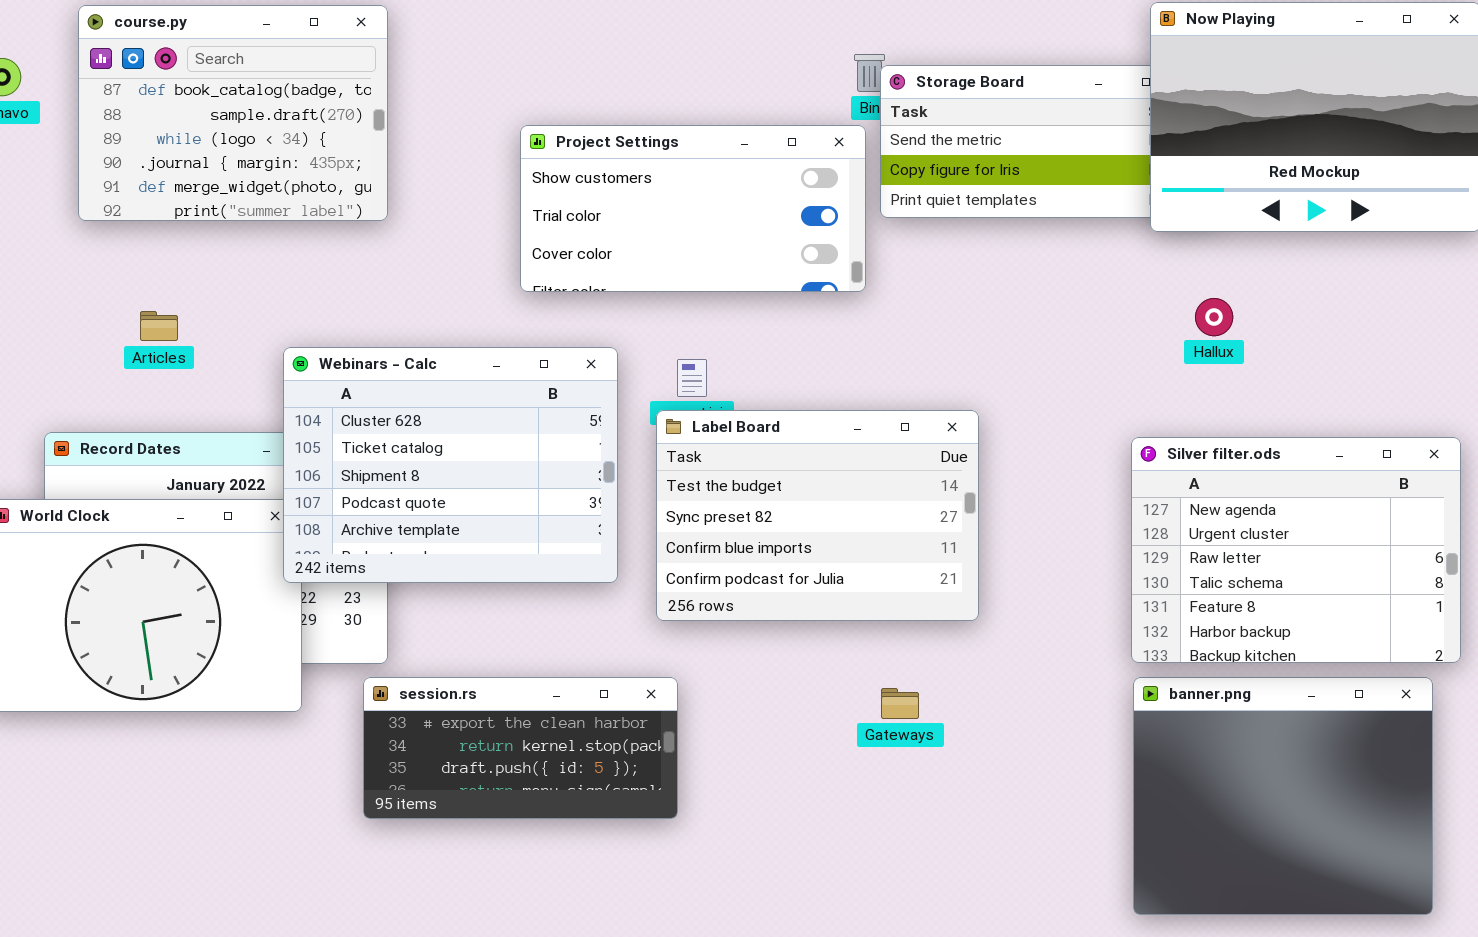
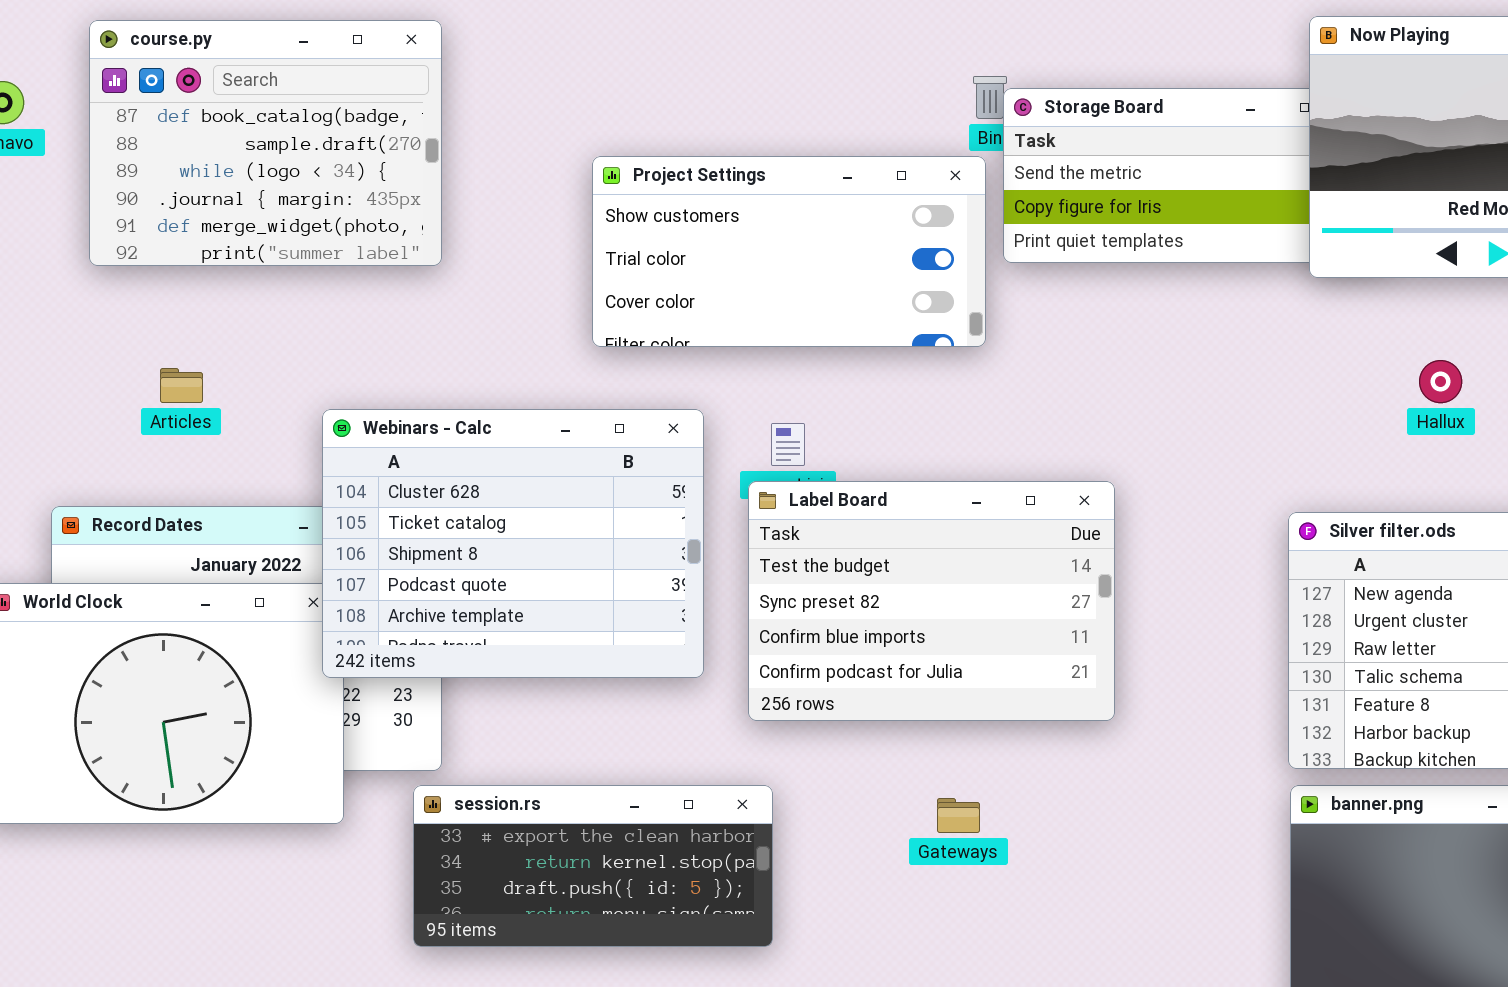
Hallux: [1195,298,1233,336] -> [1419,360,1462,403], moved
Gateways: [881,688,919,719] -> [937,798,980,833], moved

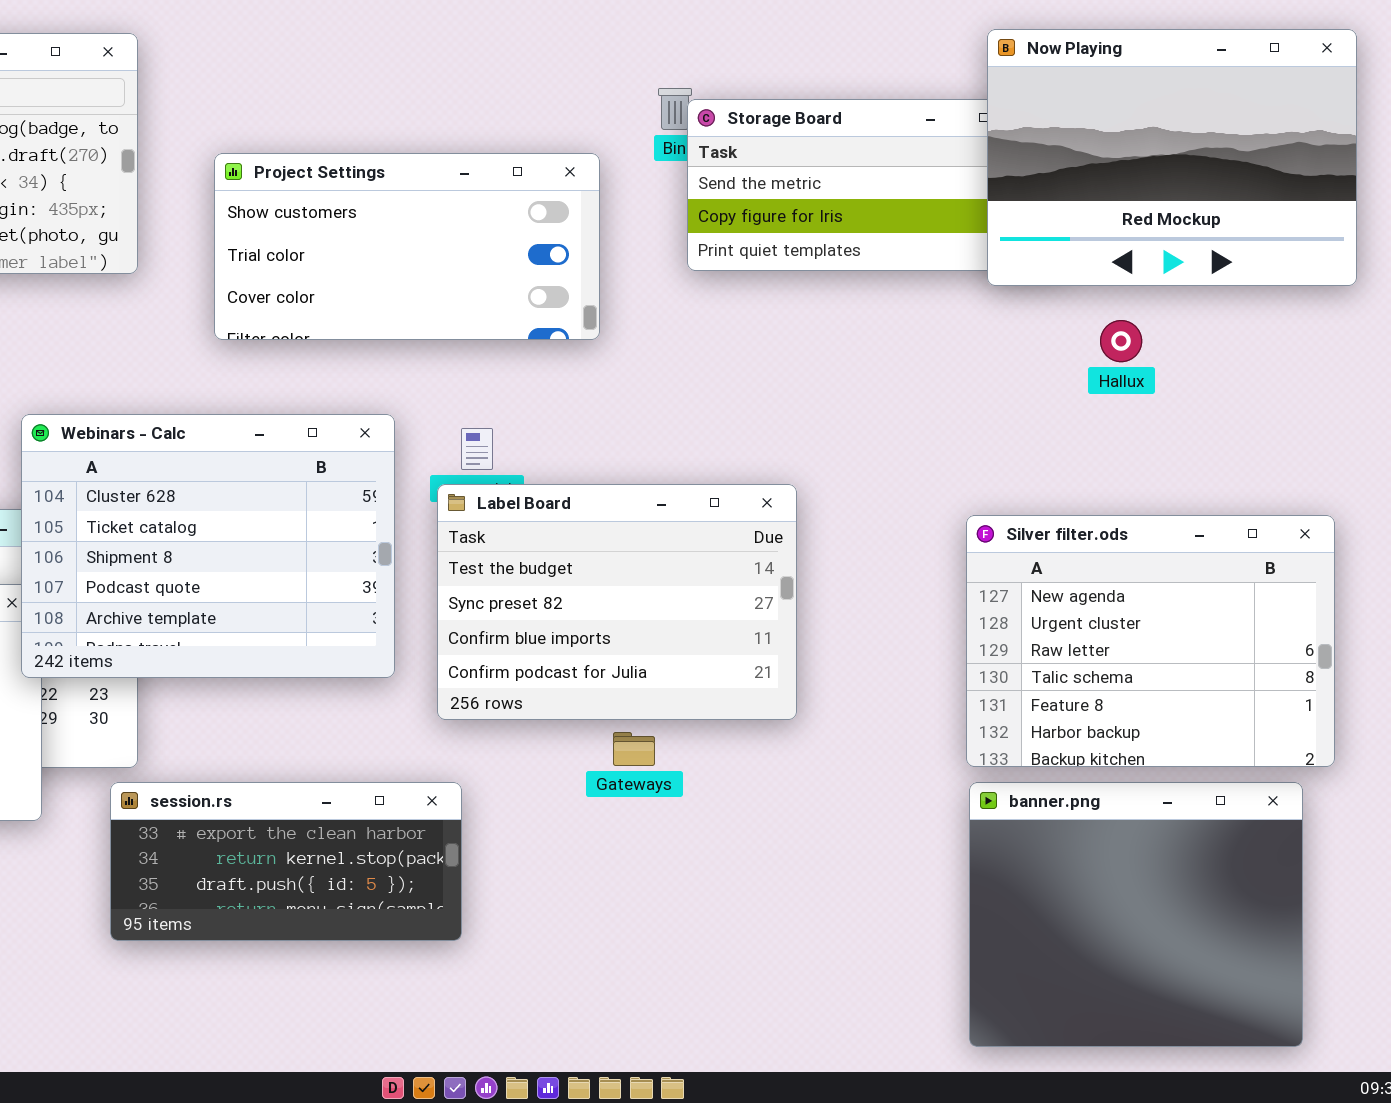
Project Settings: [592,156,986,347] -> [214,153,600,340], moved
Hallux: [1419,360,1462,403] -> [1100,320,1142,362], moved
Gateways: [937,798,980,833] -> [613,732,655,766], moved

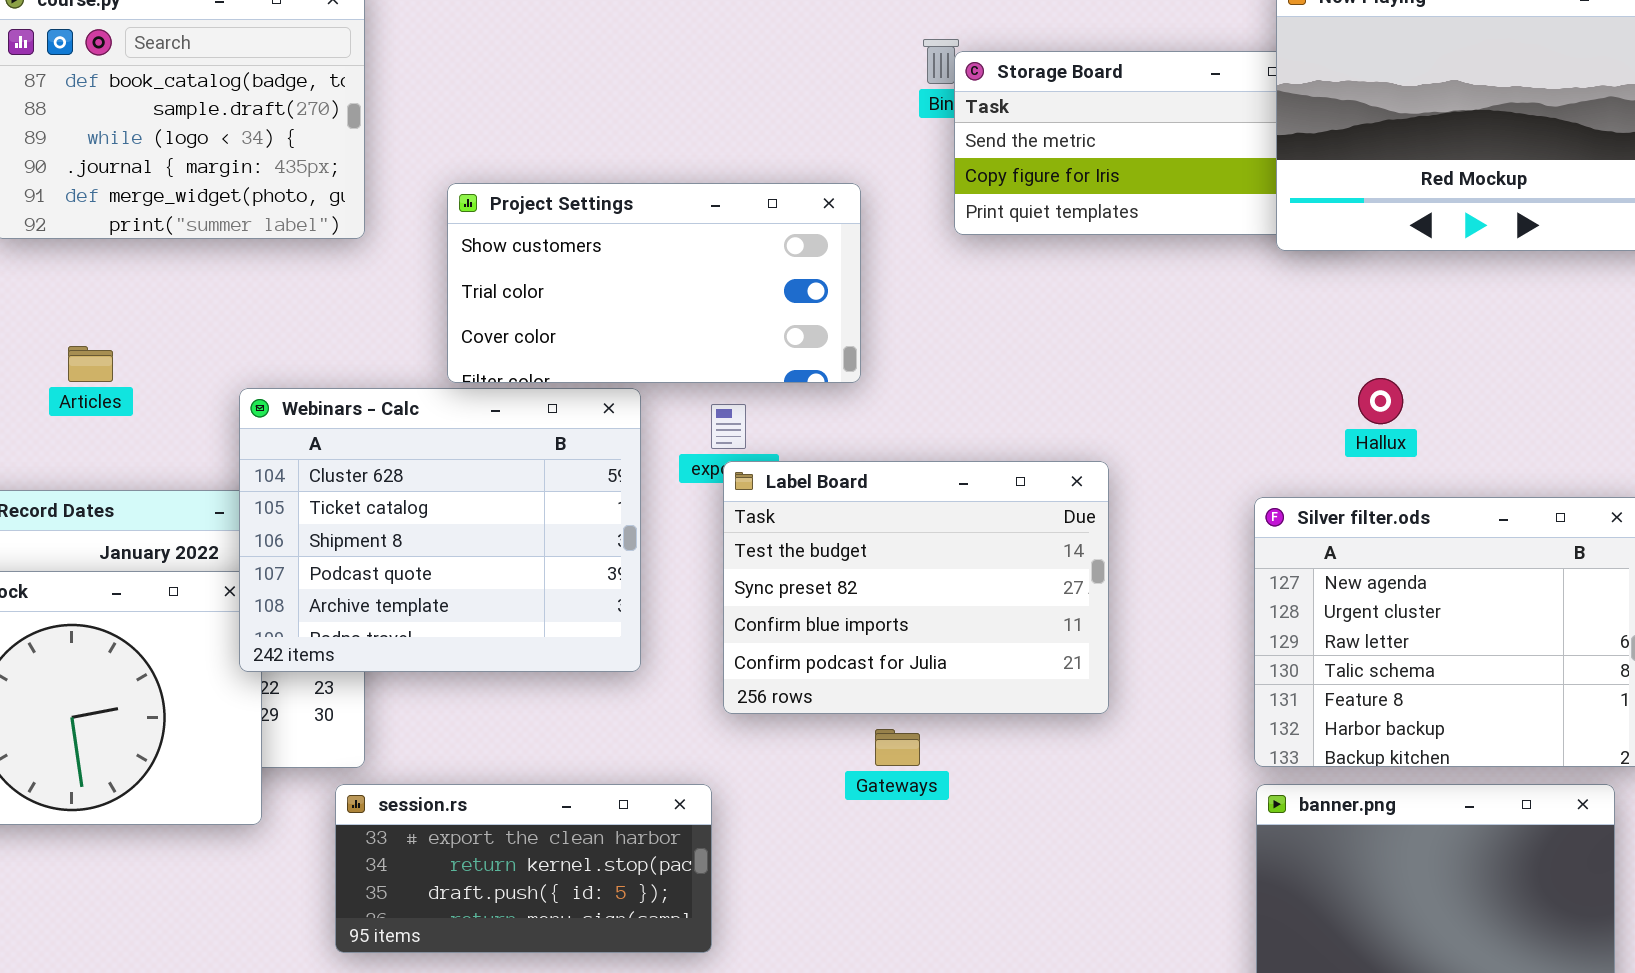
Project Settings: [214,153,600,340] -> [447,183,861,383], moved
Hallux: [1100,320,1142,362] -> [1358,378,1403,424], moved
Label Board: [437,484,797,720] -> [723,461,1109,714], moved

